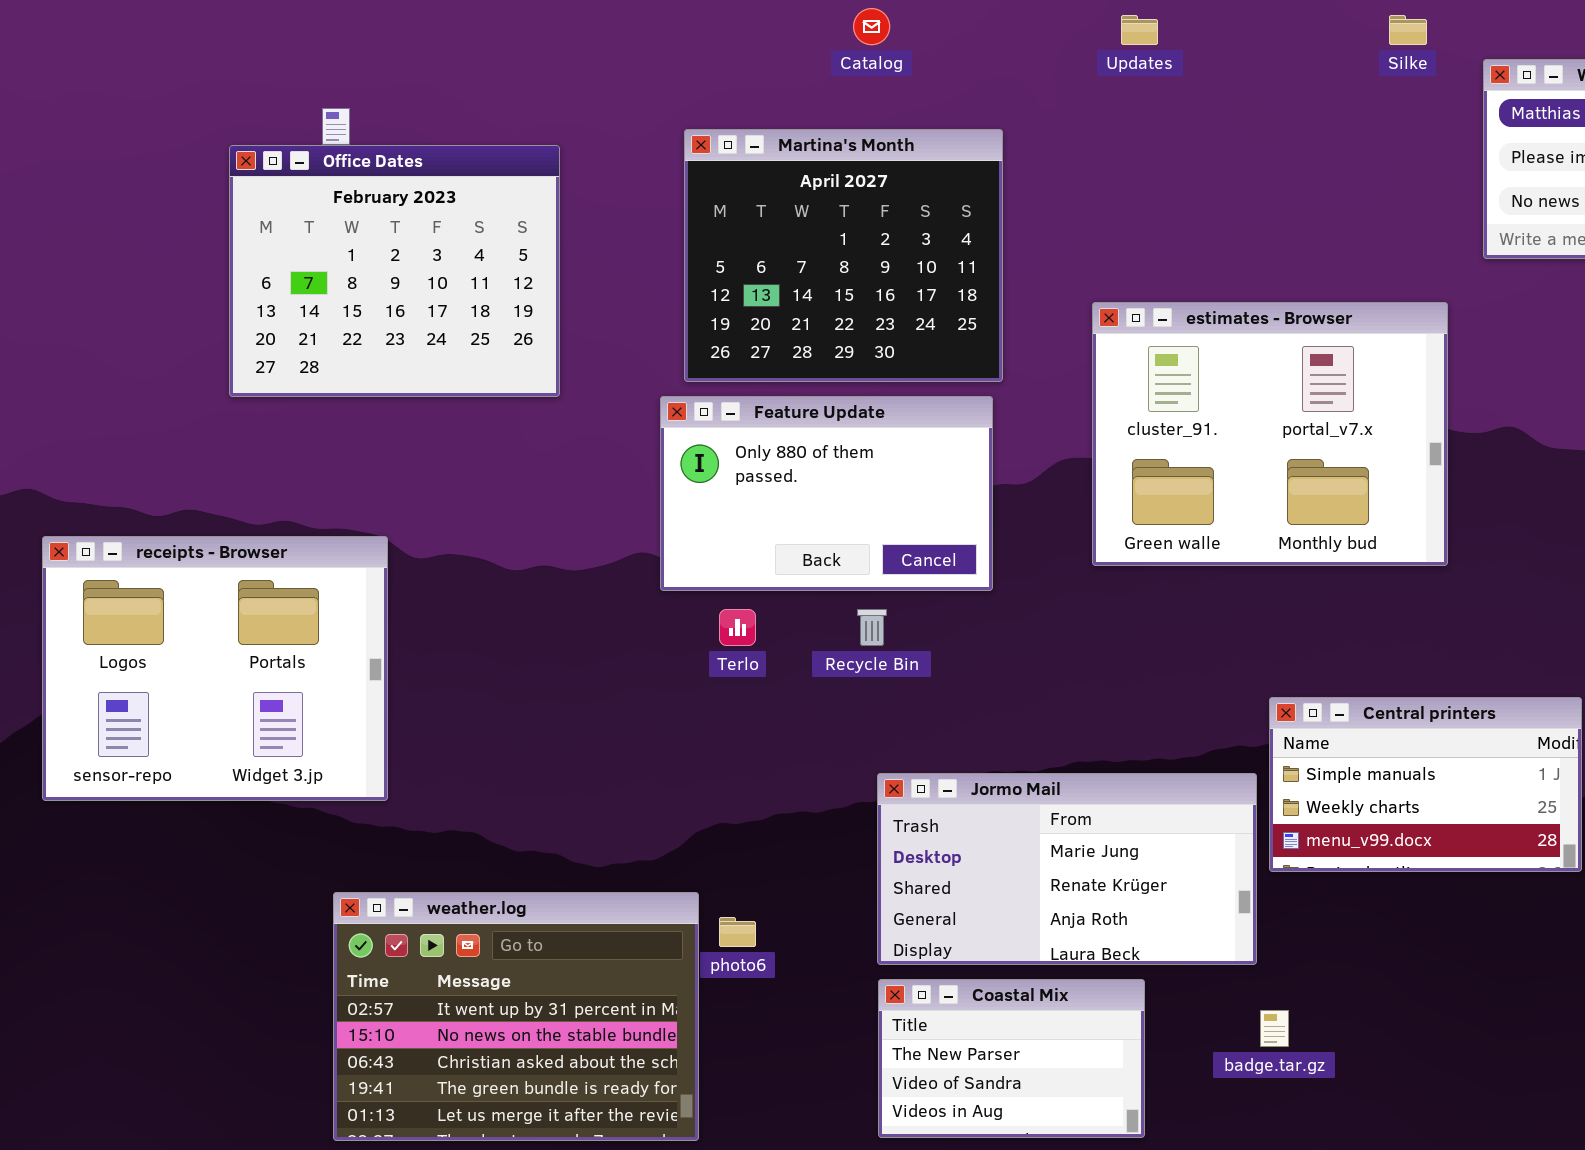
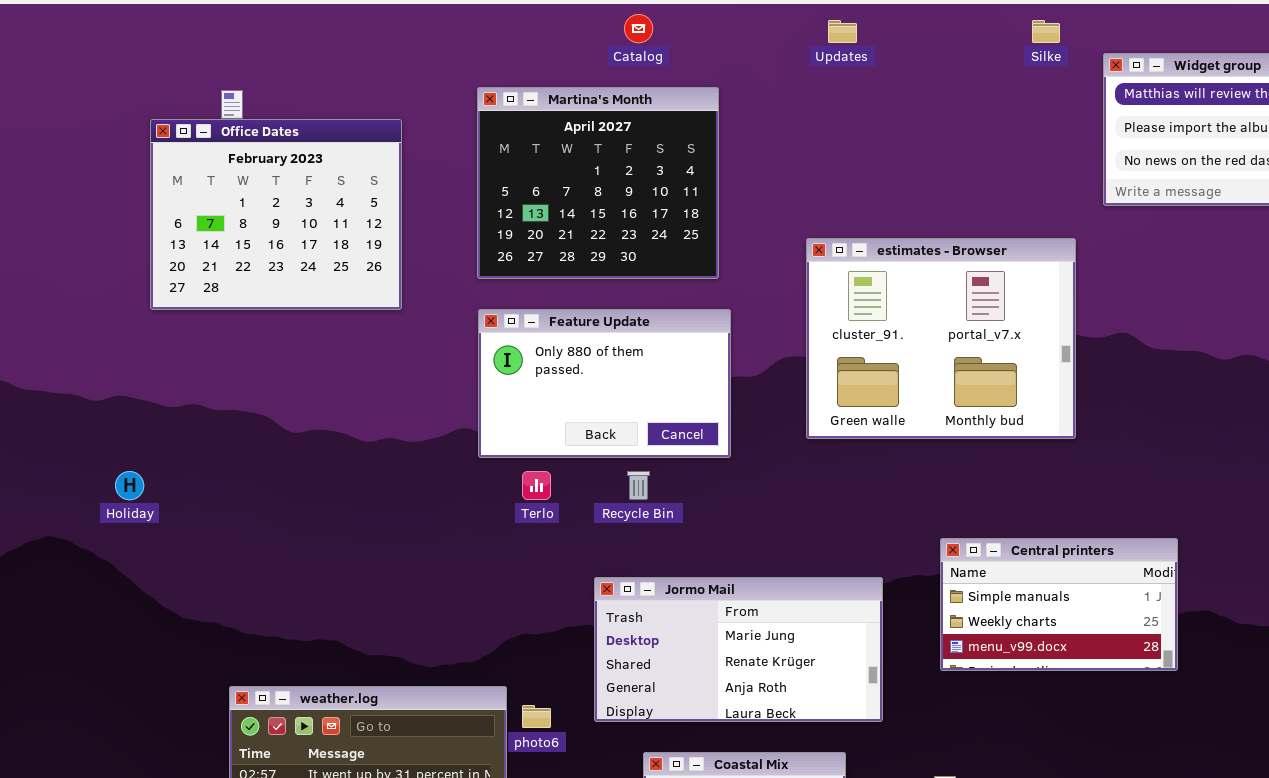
Martina's Month: [684,129,1003,382] -> [477,87,719,279], moved
receipts - Browser: [42,536,388,801] -> none, closed
Jormo Mail: [877,773,1257,965] -> [594,577,883,722], moved

